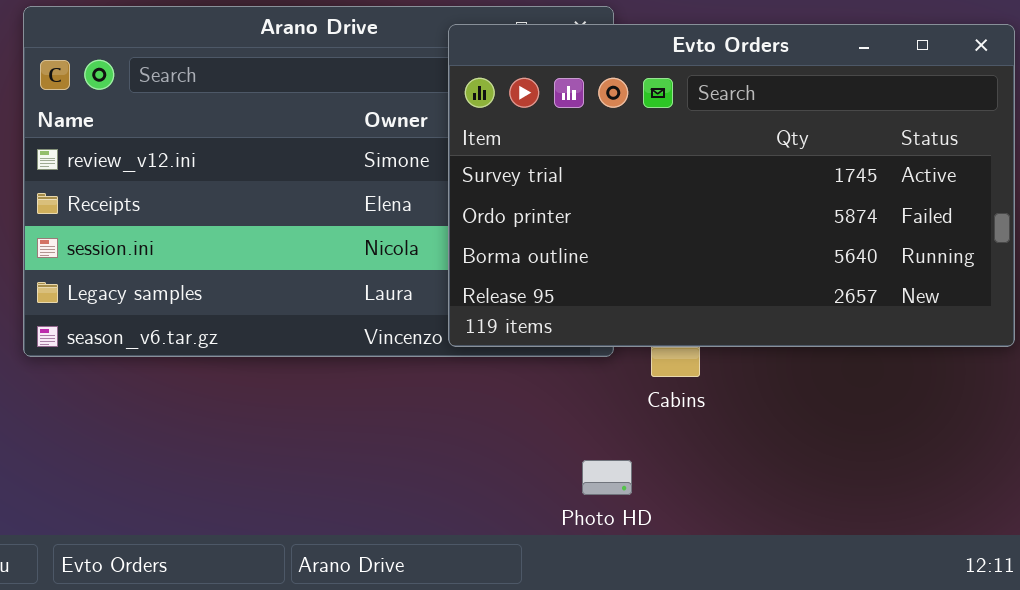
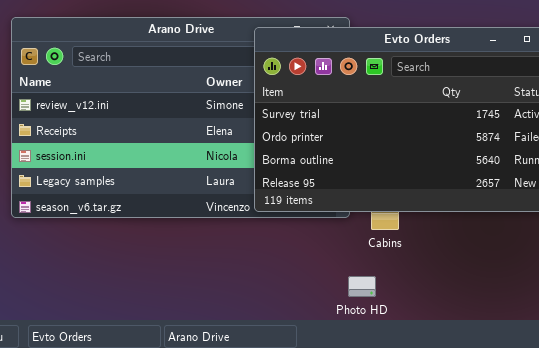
Photo HD: [582,460,632,495] -> [348,276,376,297], moved

